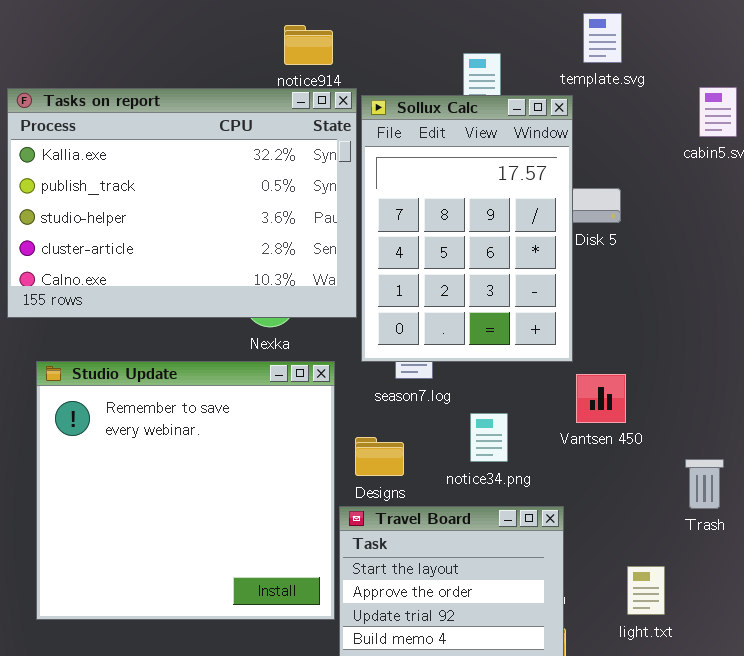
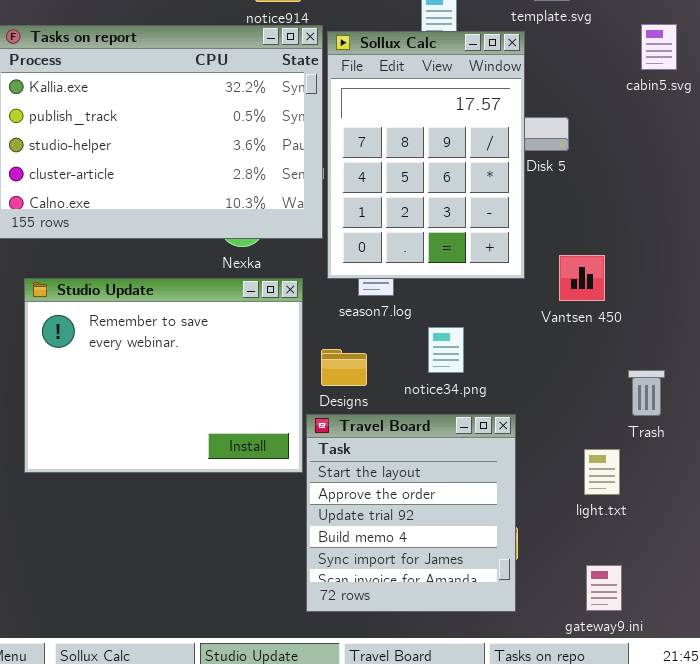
Studio Update: [36,361,335,620] -> [24,278,303,473], resized
Vantsen 450: [576,374,626,423] -> [559,255,605,301], moved
light.txt: [627,566,665,615] -> [584,449,620,495], moved

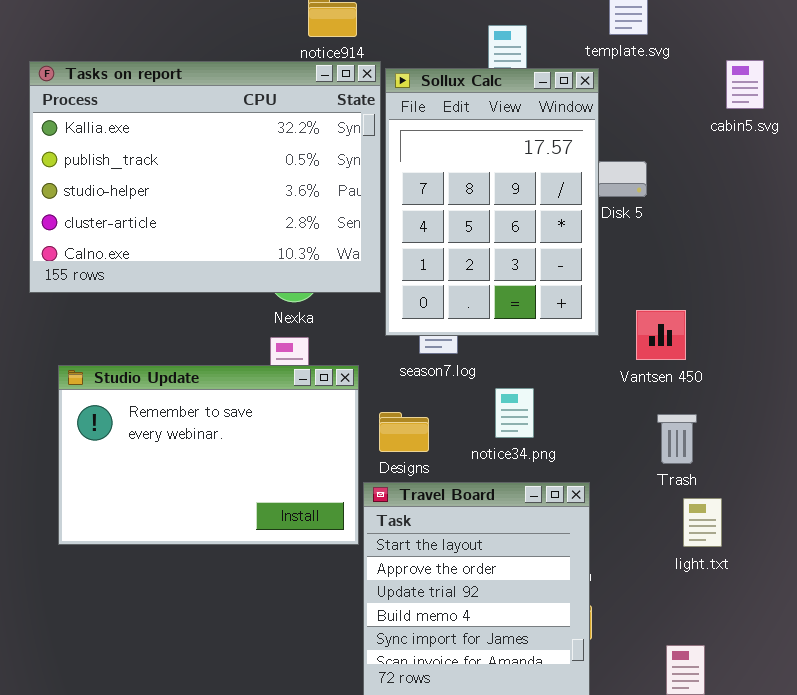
Studio Update: [24,278,303,473] -> [58,365,359,545], resized
Trash: [628,370,665,416] -> [657,414,697,464], moved
light.txt: [584,449,620,495] -> [683,498,722,547], moved

